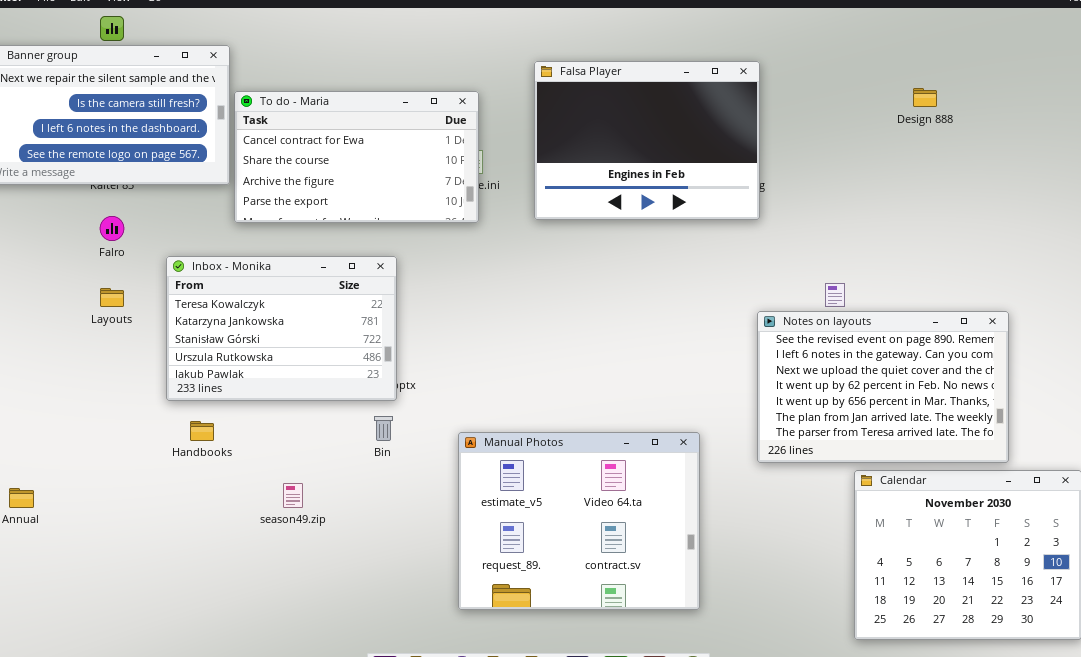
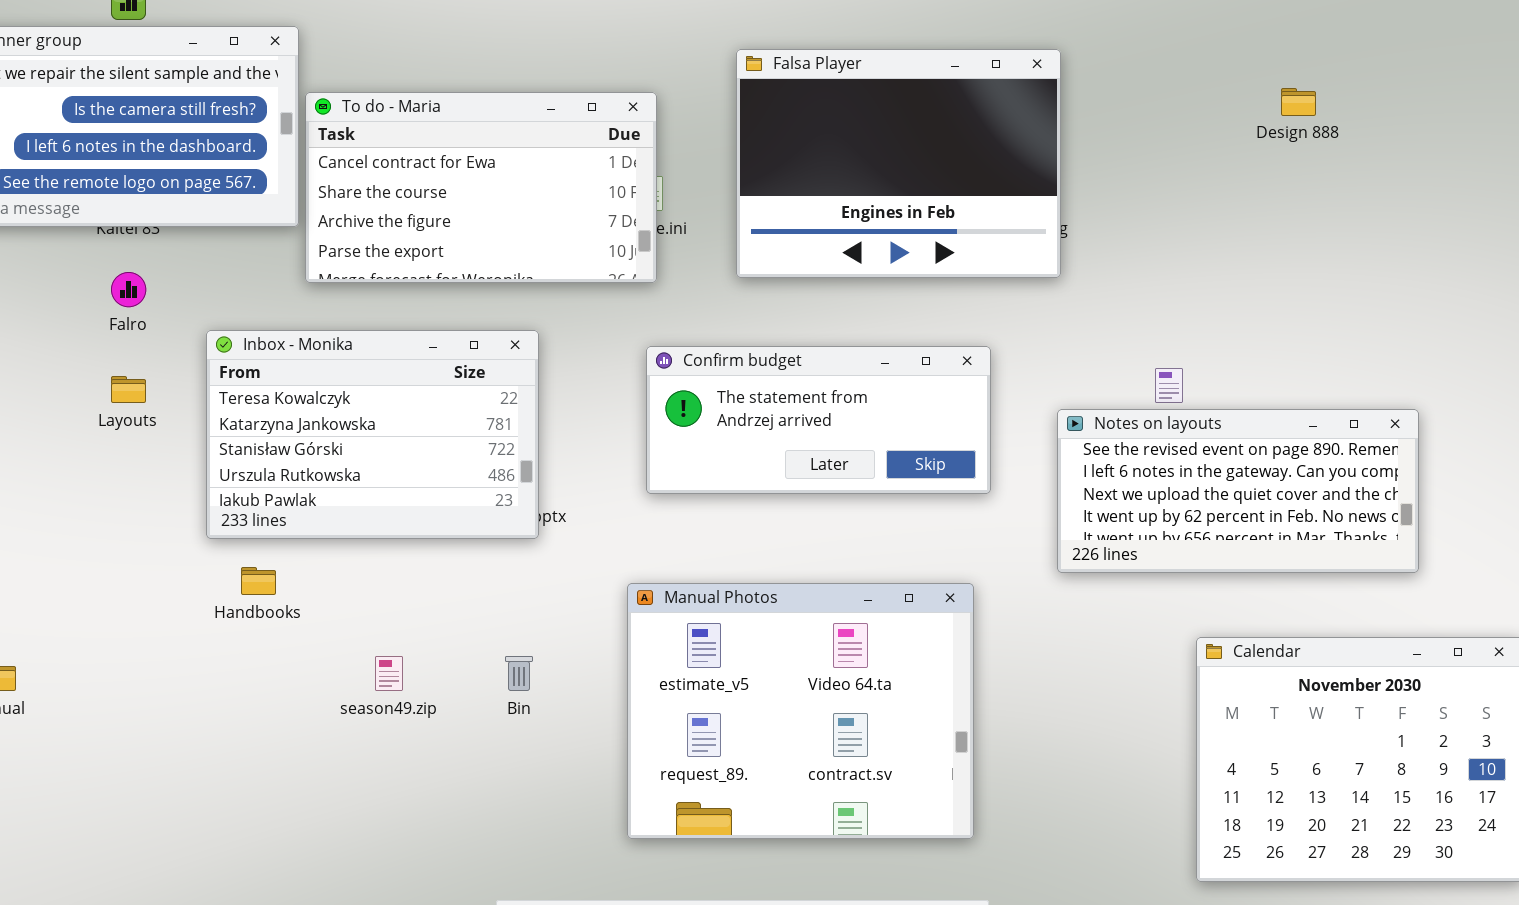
Confirm budget: none -> [646,346,991,494], opened
Notes on layouts: [757,311,1009,463] -> [1057,409,1419,573], resized
Bin: [374,416,393,441] -> [505,656,533,691], moved

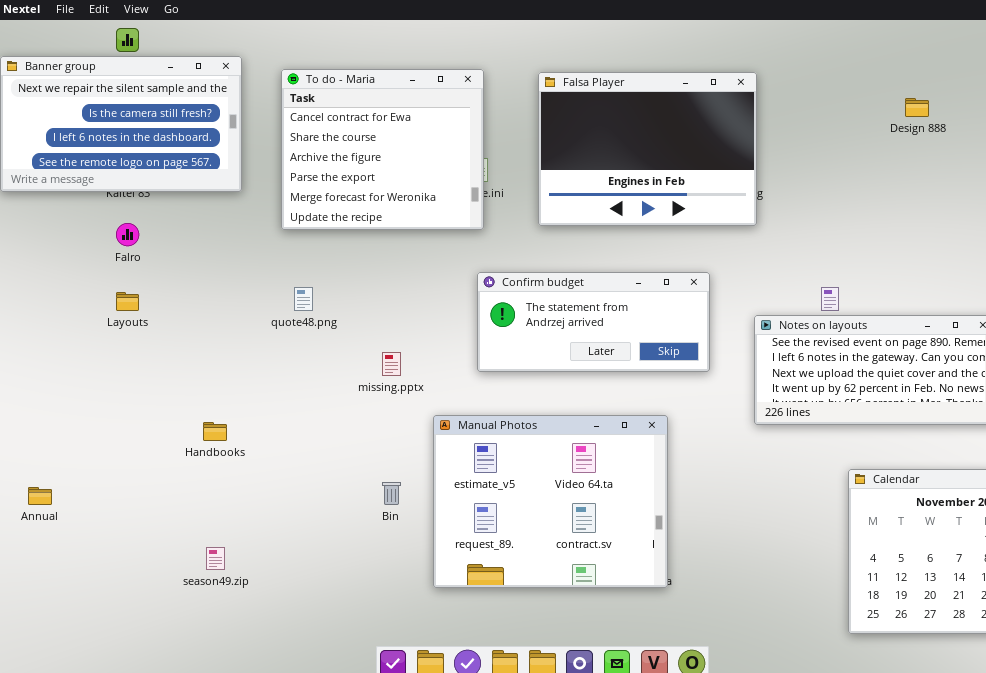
To do - Maria: [305,92,657,283] -> [281,69,484,230], resized
Inbox - Monika: [206,330,539,539] -> none, closed
Manual Photos: [627,583,974,839] -> [433,415,668,588], moved
season49.zip: [375,656,403,691] -> [206,547,225,570], moved

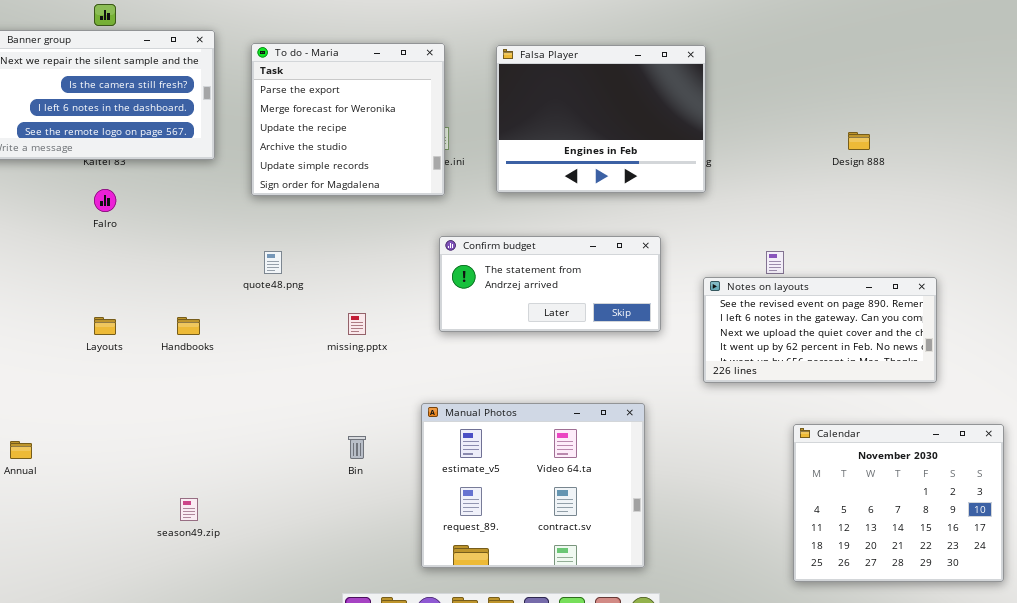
To do - Maria: [281,69,484,230] -> [251,43,445,196], scrolled down 3 rows
Design 888: [905,98,929,117] -> [848,132,870,150], moved
Layouts: [116,292,139,311] -> [94,317,116,335], moved
Manual Photos: [433,415,668,588] -> [421,403,645,568], moved
Handbooks: [203,422,227,441] -> [177,317,200,335], moved

